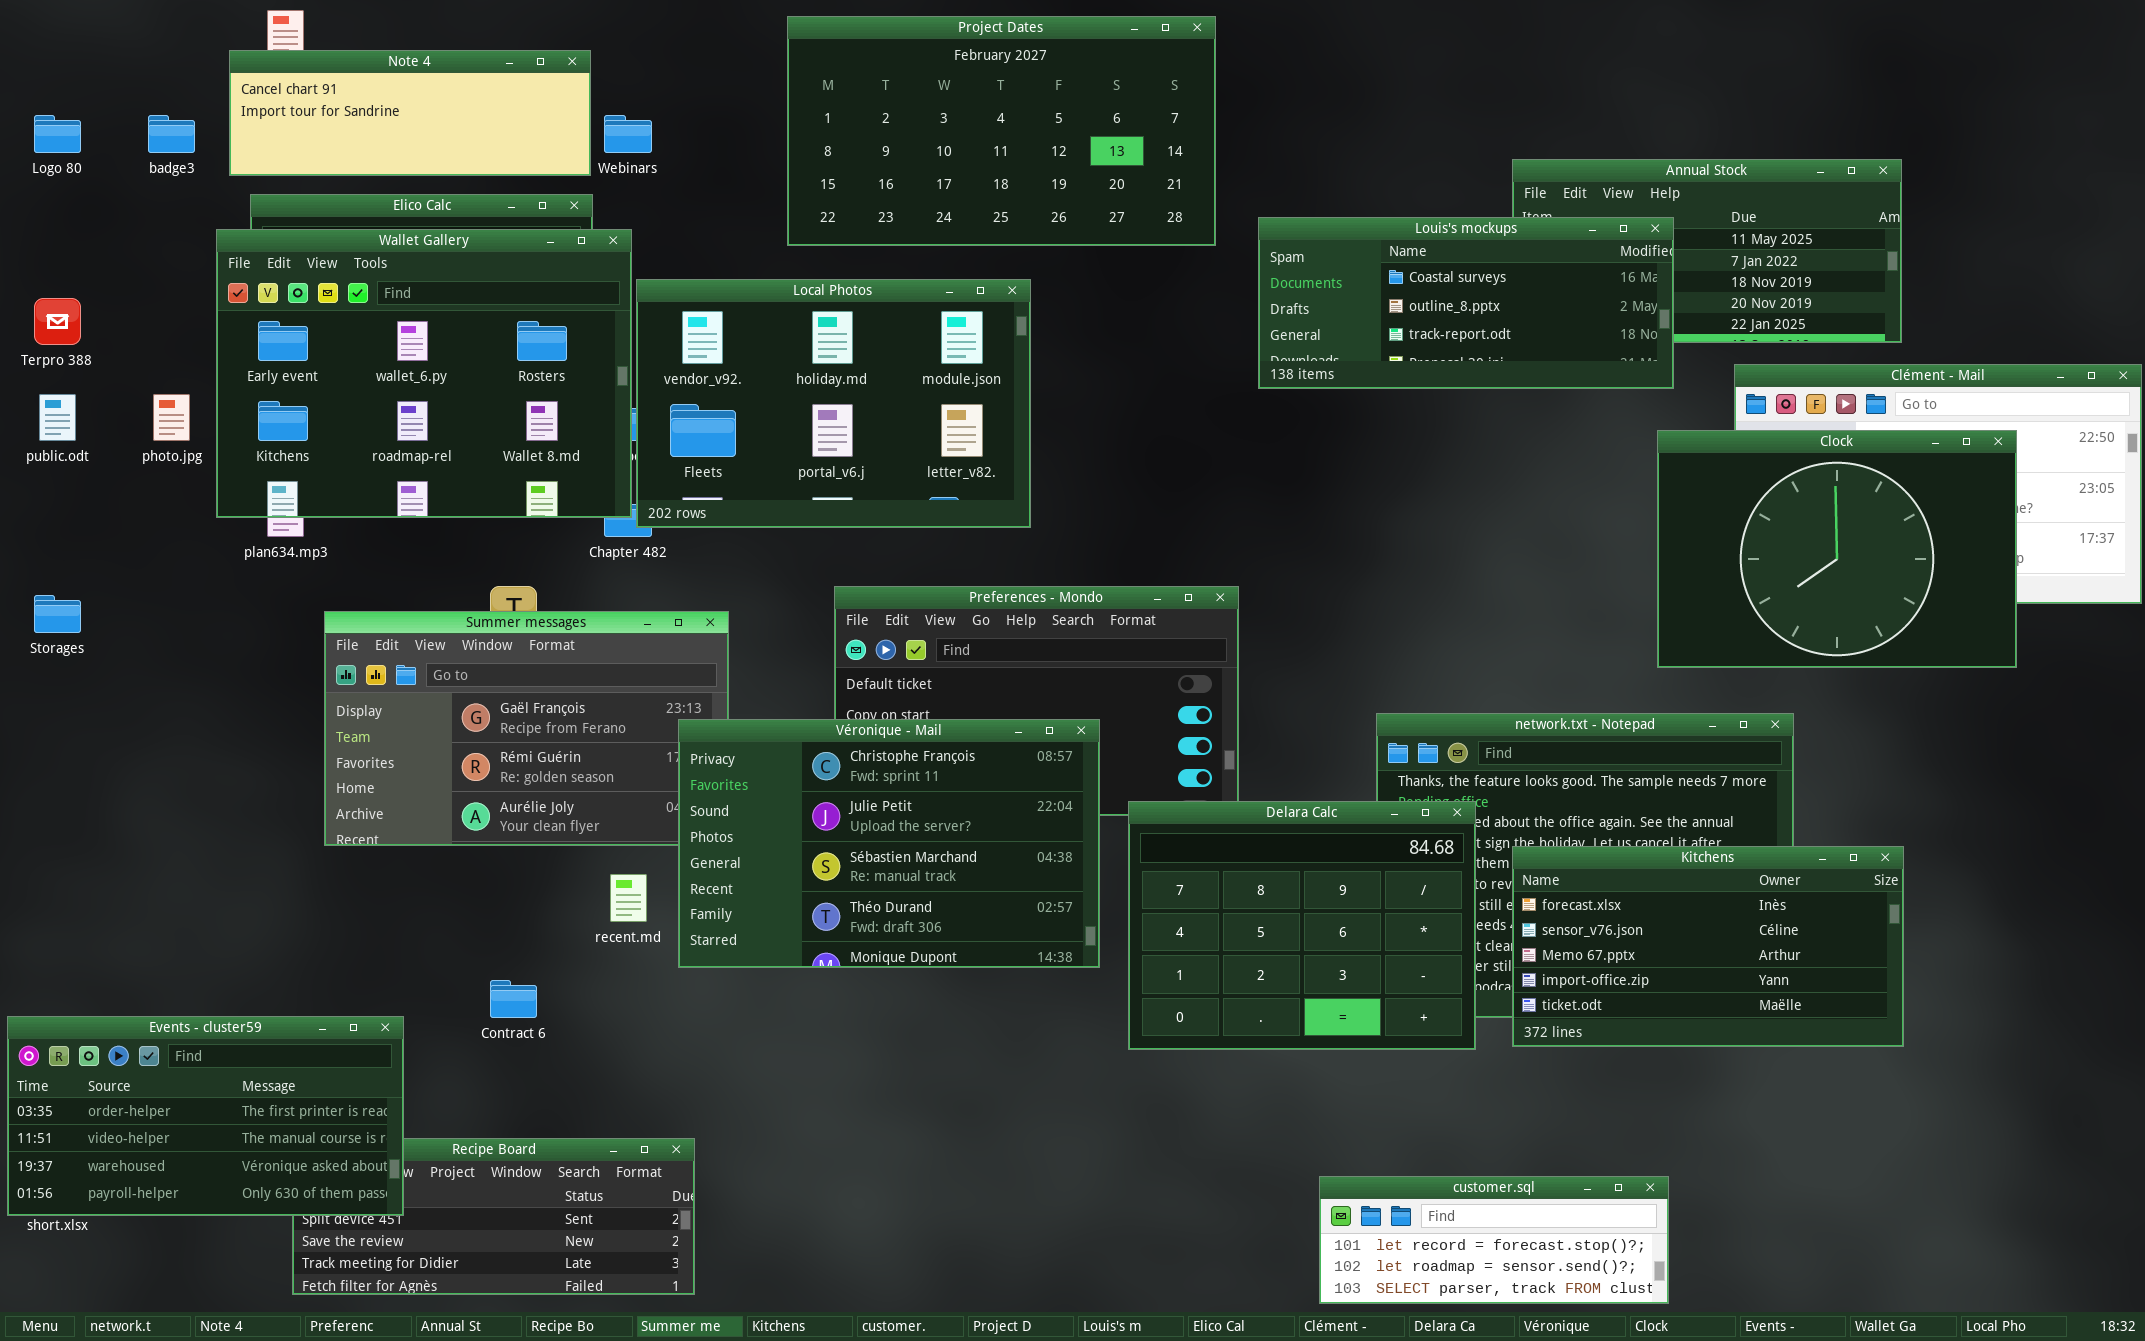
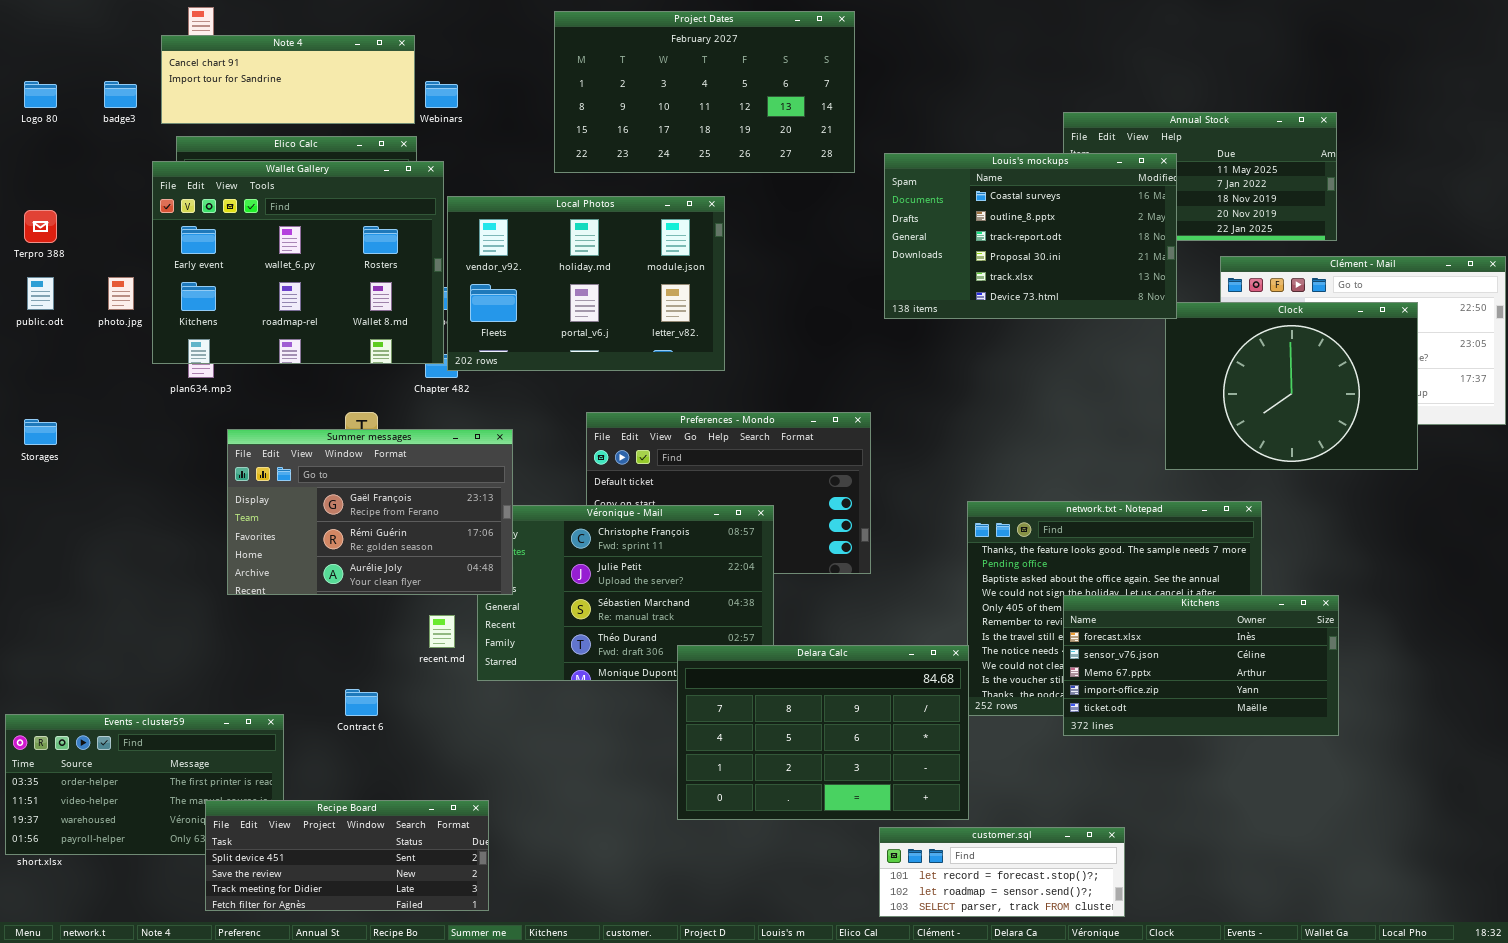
Louis's mockups: [1258,217,1674,389] -> [884,153,1177,319], resized
Summer messages: [324,611,729,846] -> [227,429,513,595], raised
Delara Calc: [1128,801,1476,1050] -> [677,645,969,820], moved, resized
Recipe Board: [292,1138,695,1295] -> [205,800,489,911], raised
customer.sql: [1319,1176,1669,1304] -> [879,827,1125,917], moved

